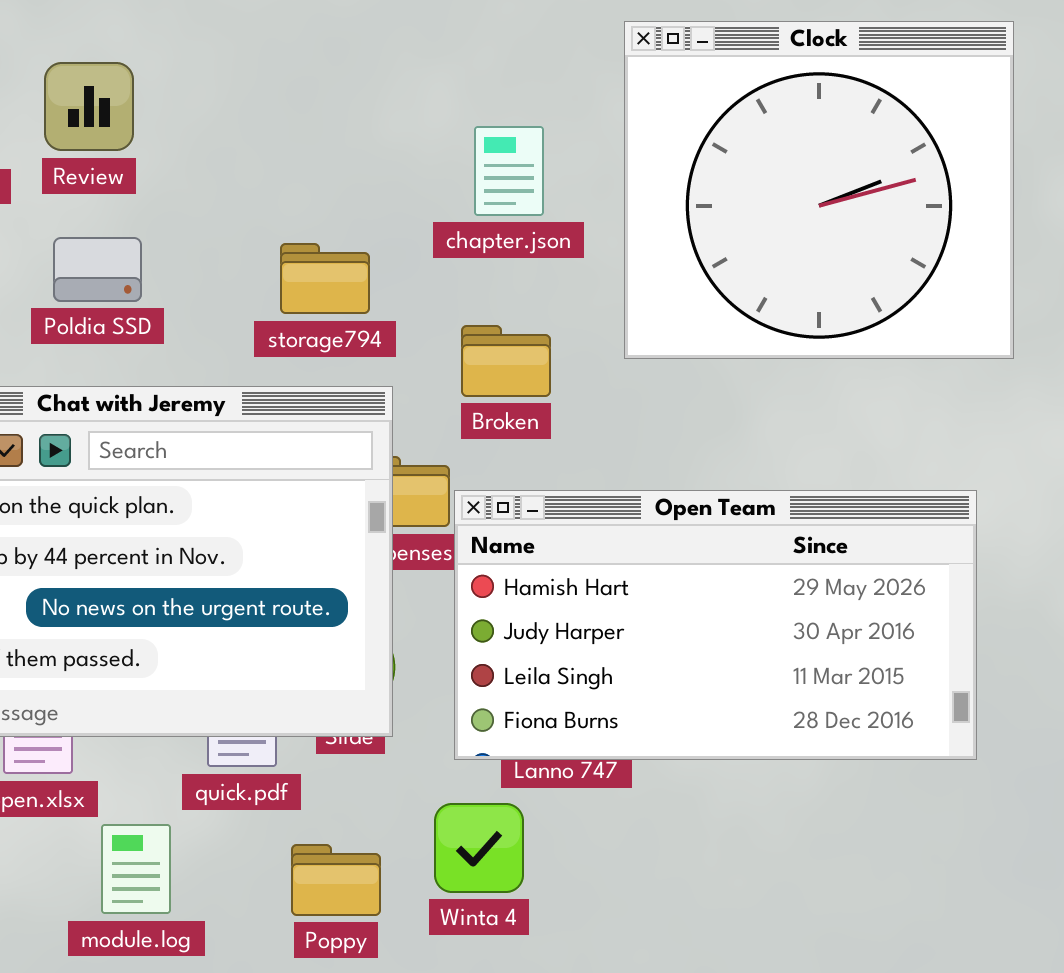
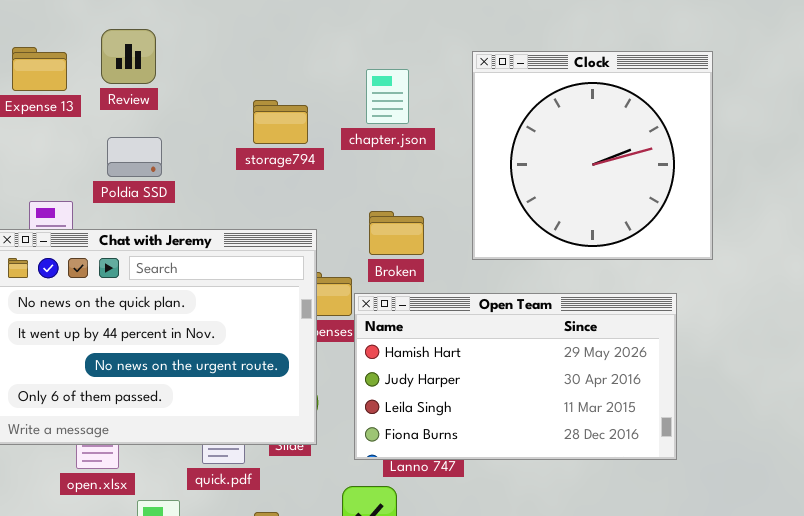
Clock: [624,21,1014,359] -> [472,51,713,260], moved
storage794: [280,243,370,314] -> [253,100,308,144], moved
Broken: [461,325,551,397] -> [369,211,424,255], moved

